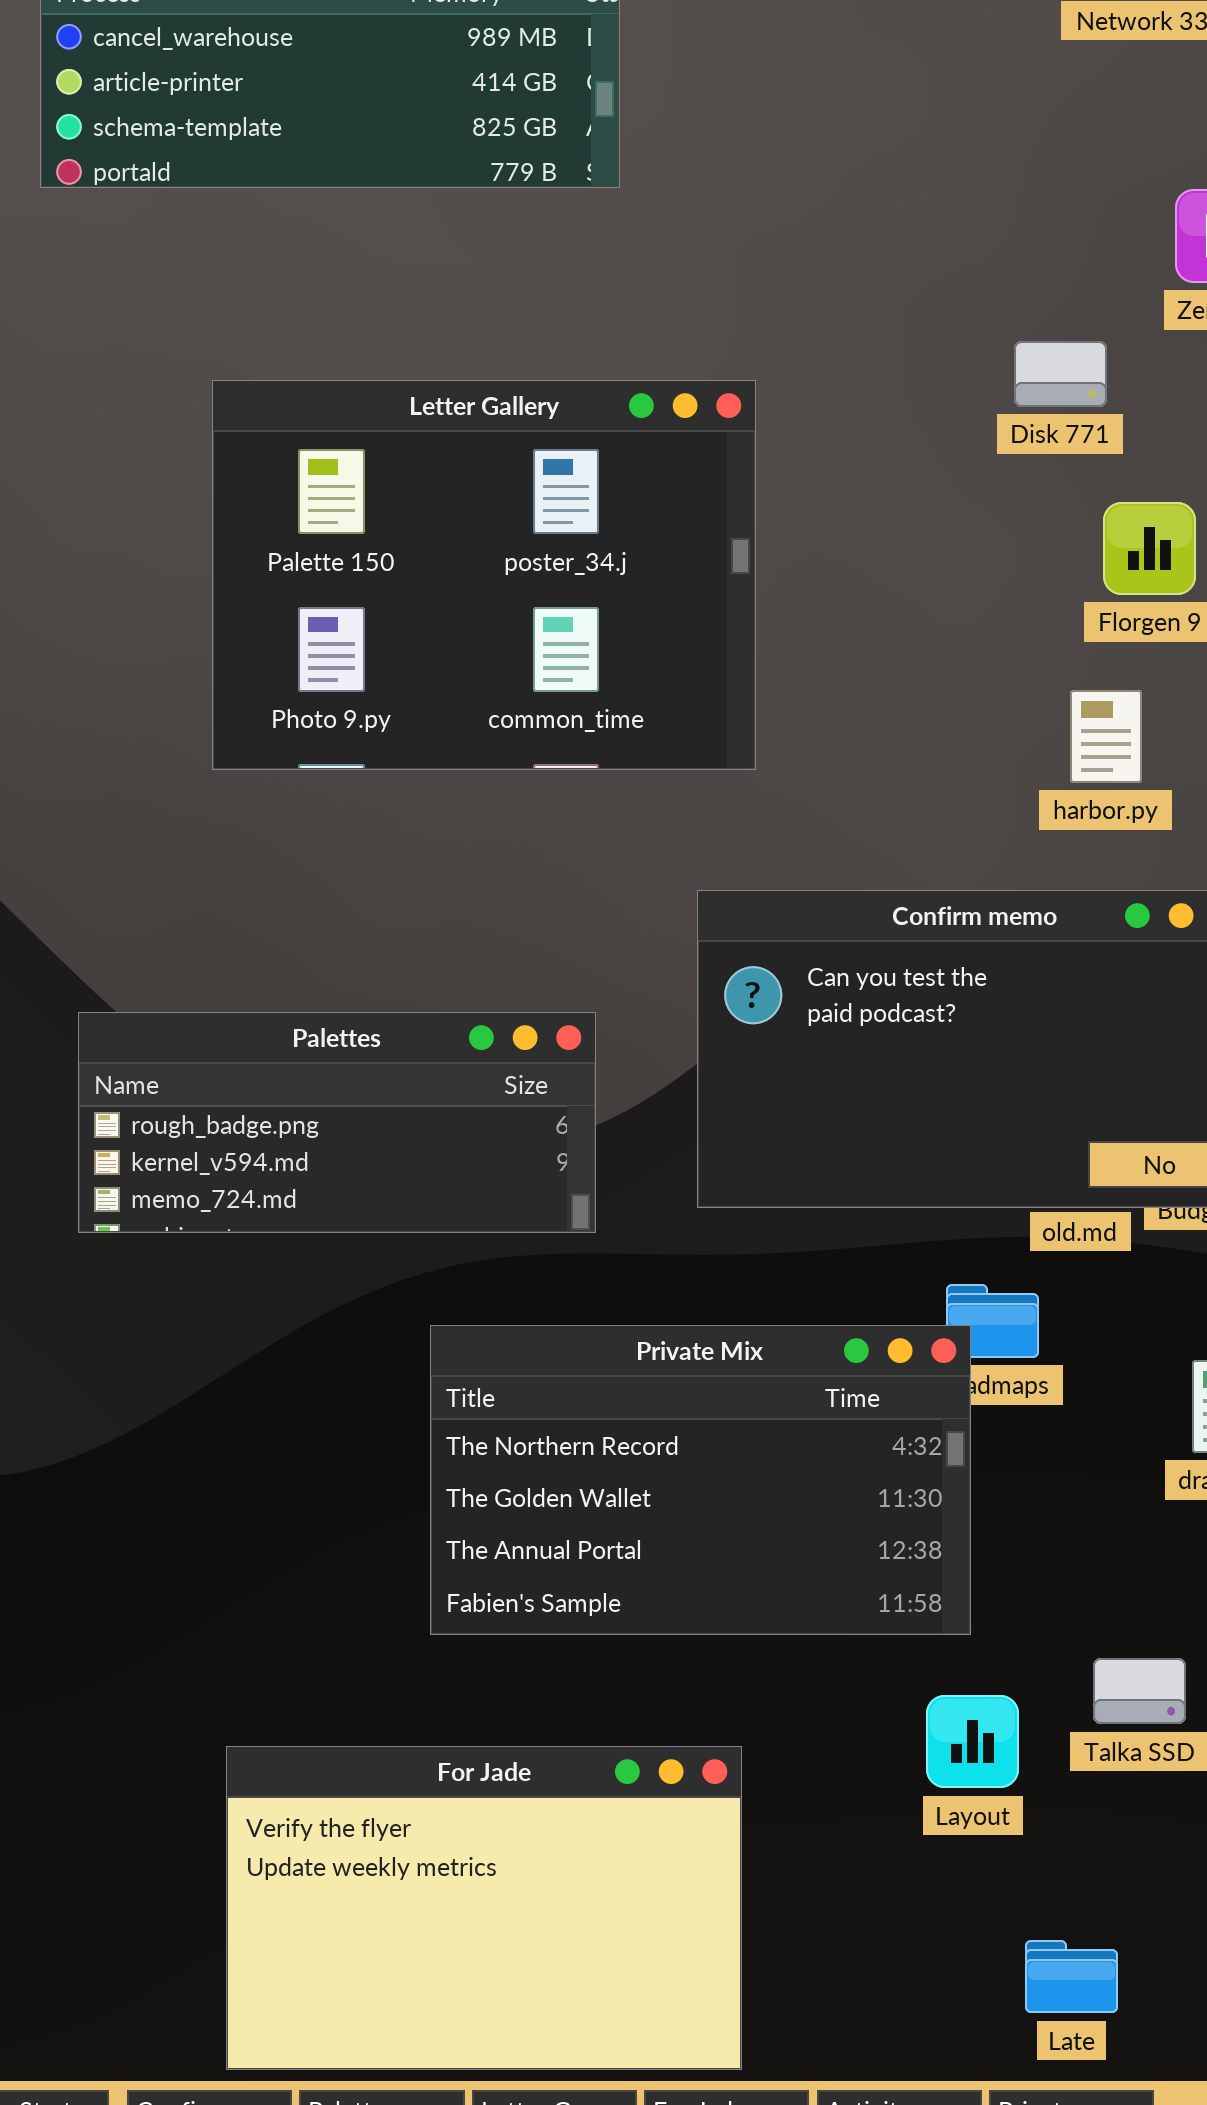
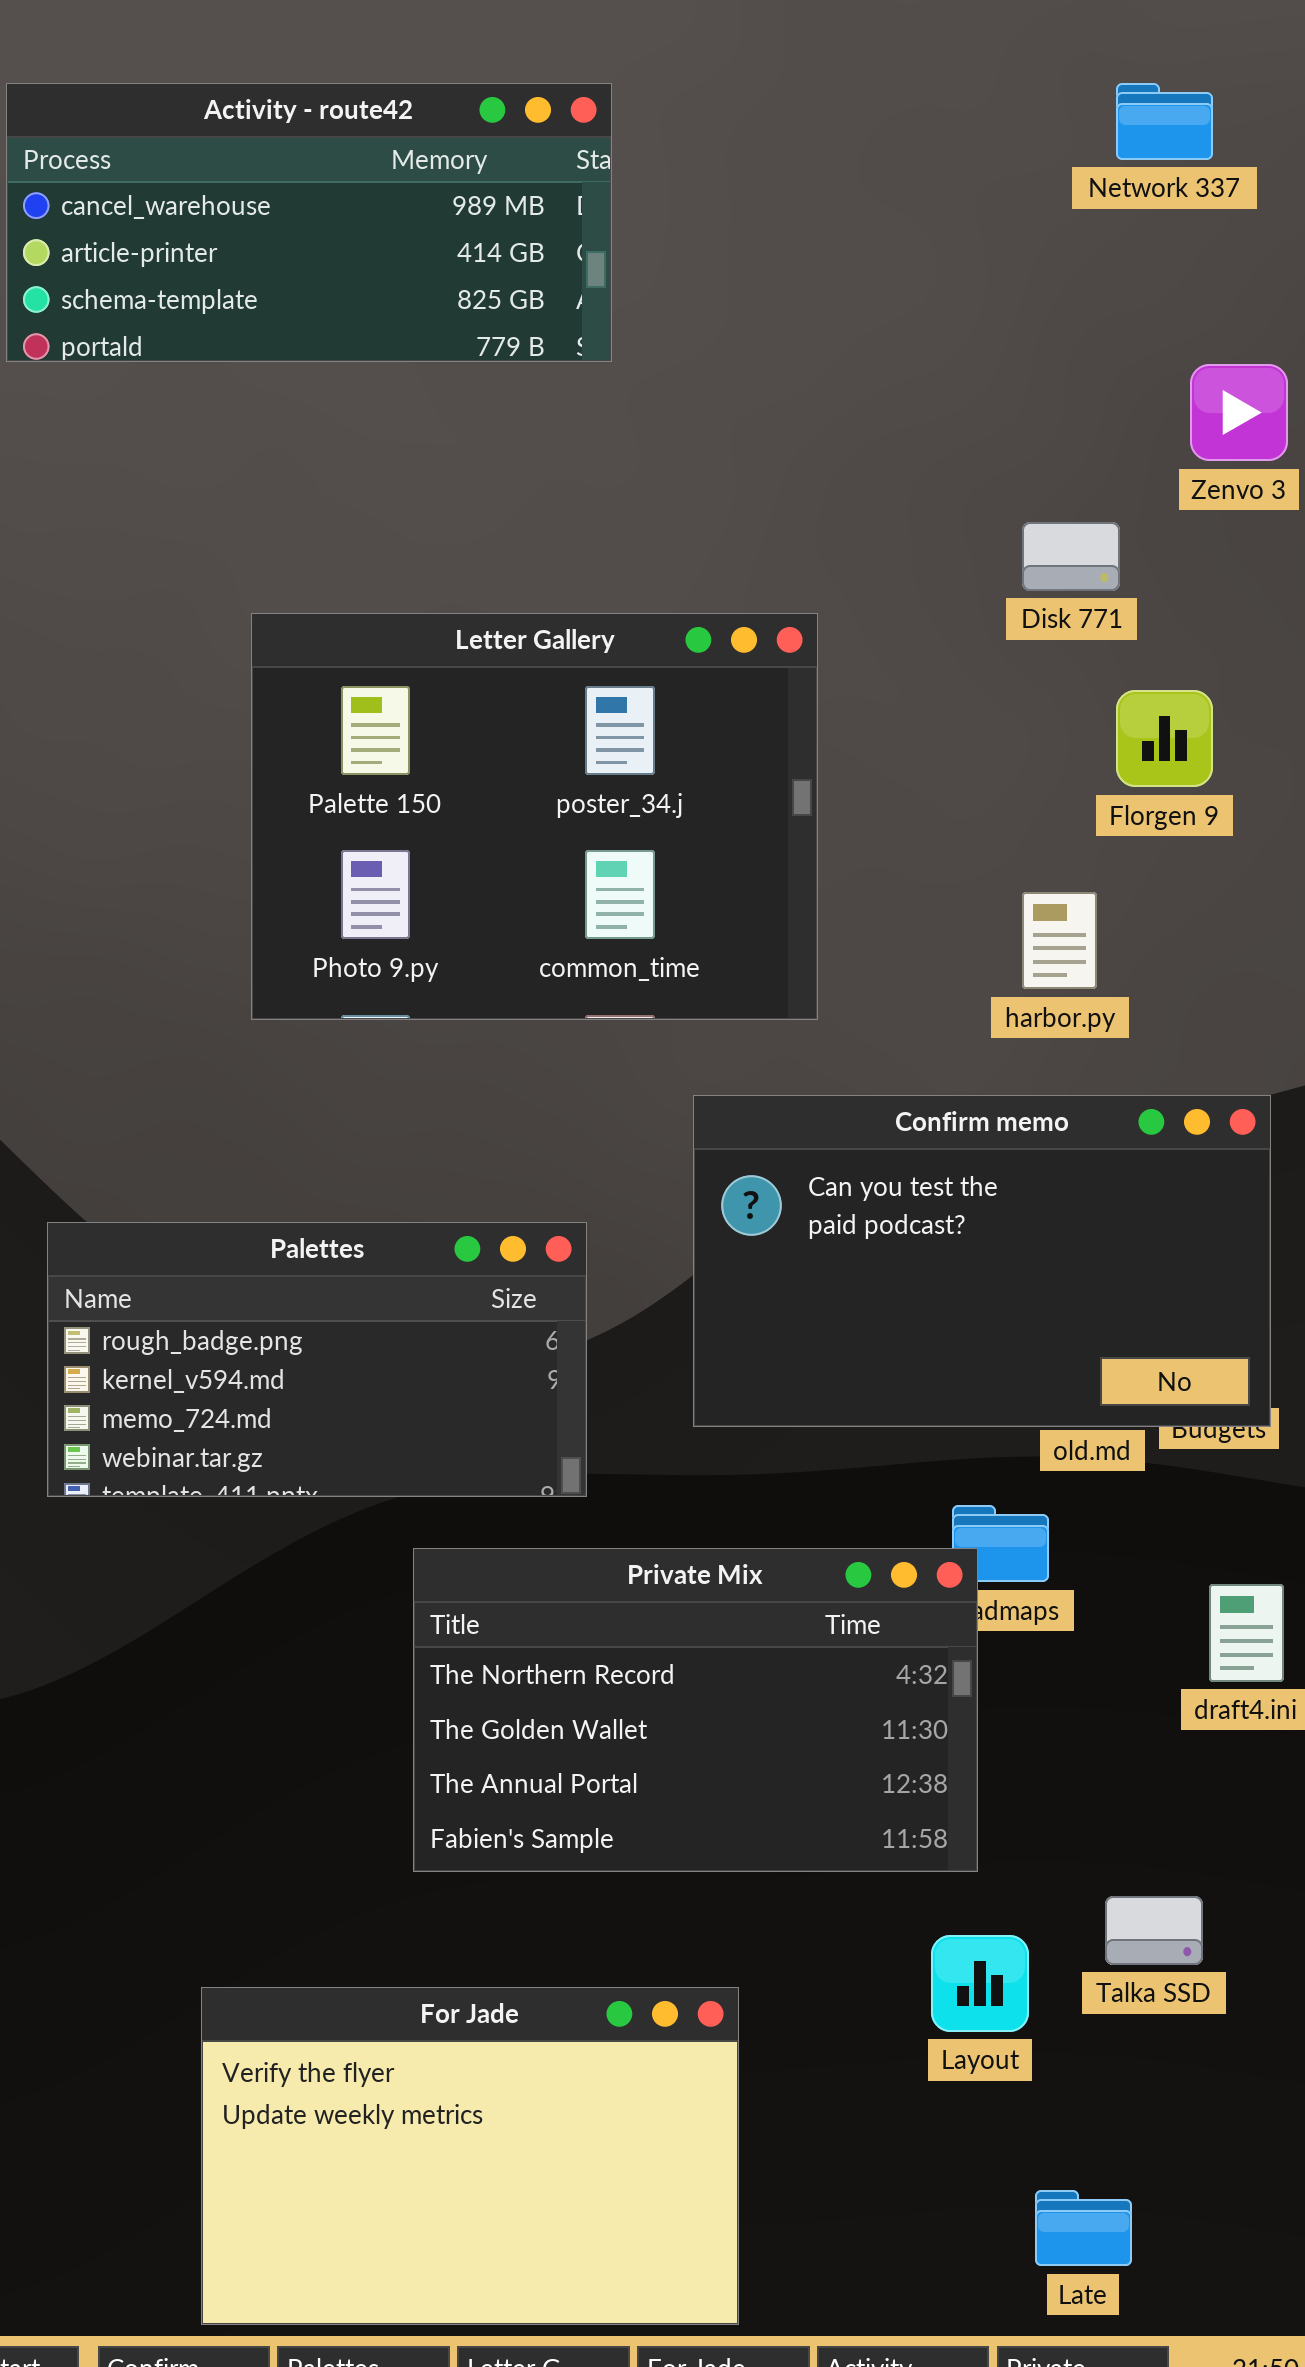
Letter Gallery: [212,380,756,770] -> [251,613,818,1020], moved
harbor.py: [1070,690,1142,783] -> [1022,892,1097,989], moved
Palettes: [78,1012,596,1233] -> [47,1222,587,1497], resized

